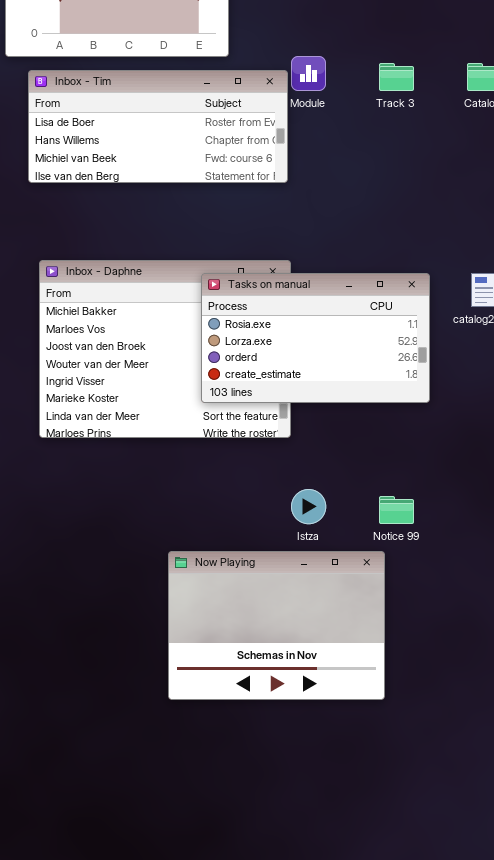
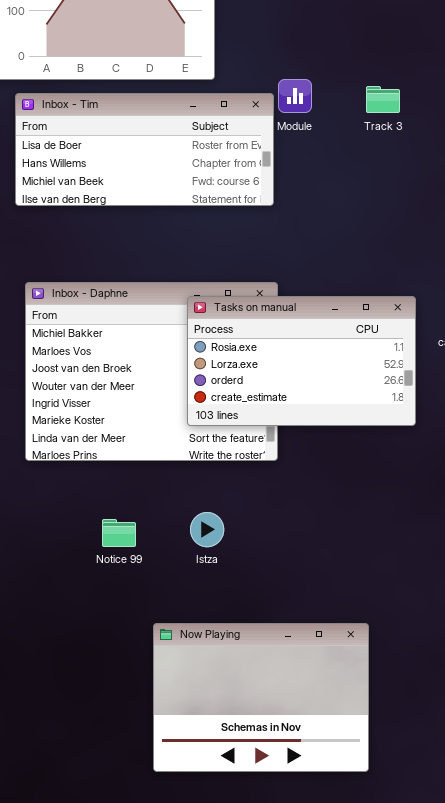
Istza: [291,489,326,524] -> [190,512,224,547], moved
Notice 99: [379,496,414,524] -> [102,519,136,547], moved
Now Playing: [168,551,385,700] -> [153,623,369,772], moved

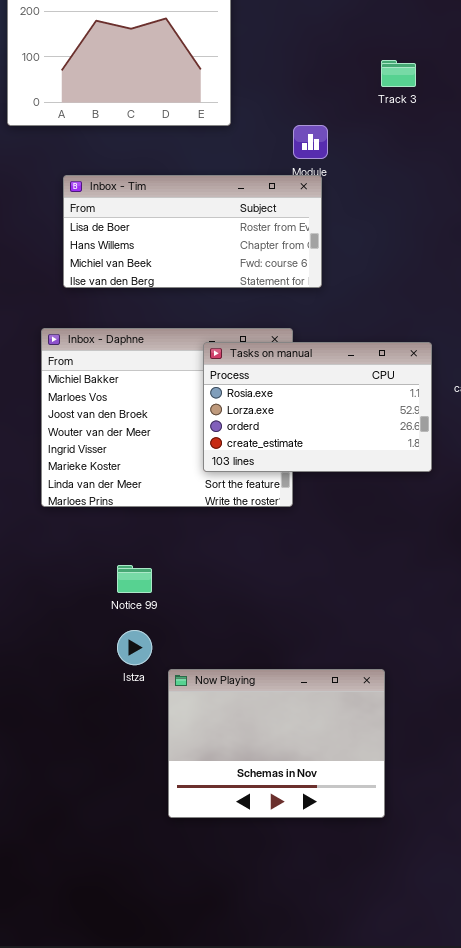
Track 3: [366,86,400,113] -> [381,60,416,87], moved
Inbox - Tim: [15,93,274,206] -> [63,175,322,288], moved
Istza: [190,512,224,547] -> [117,630,152,665], moved

